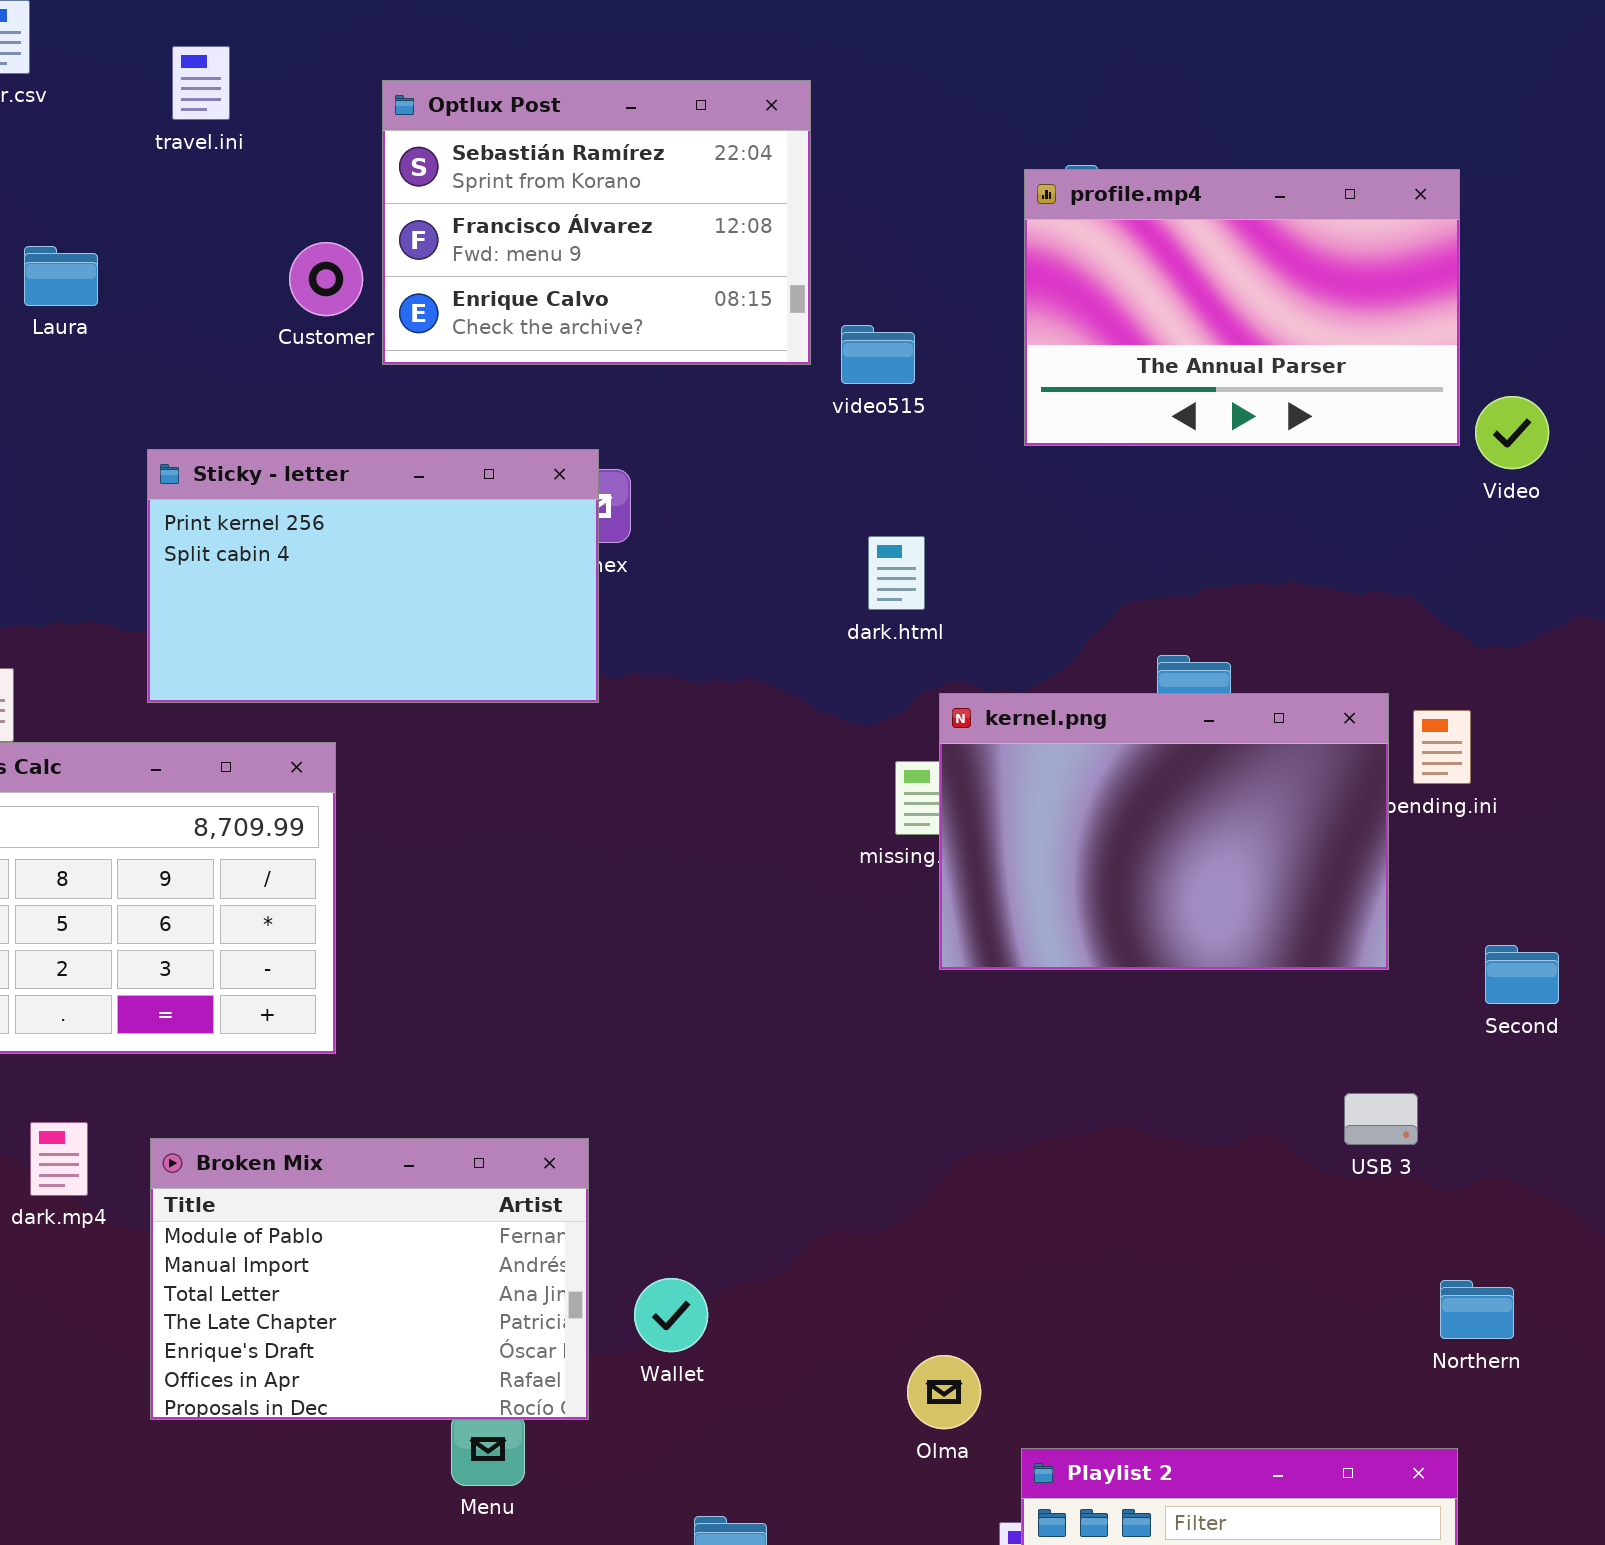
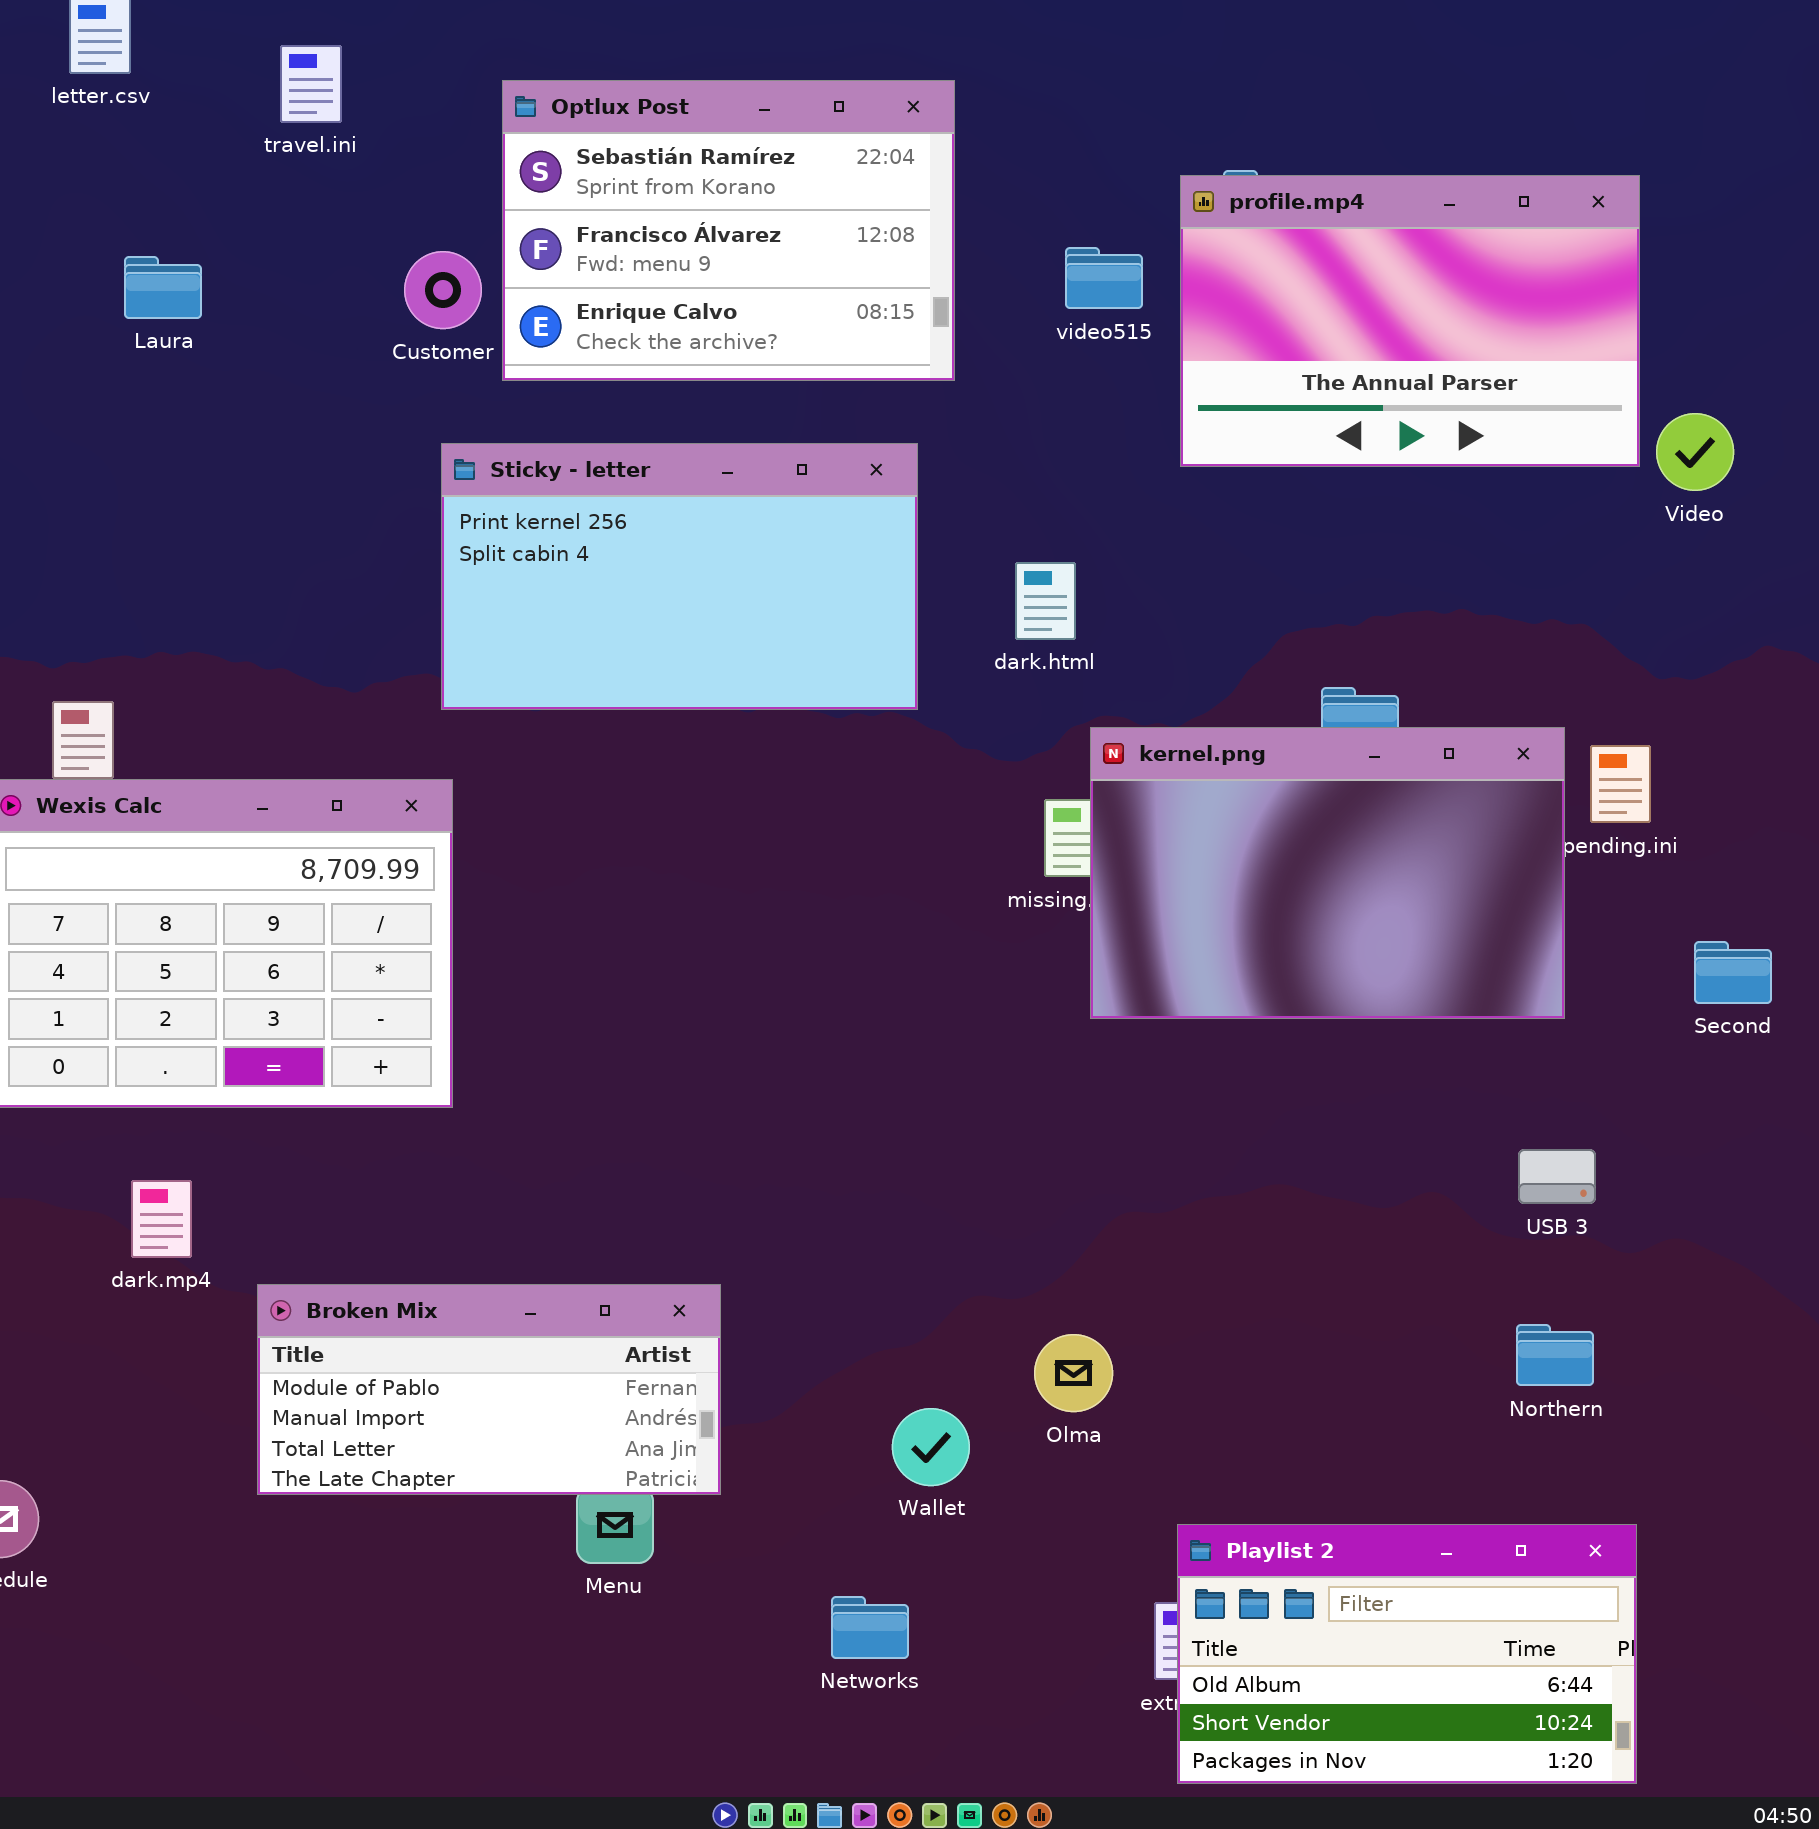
video515: [841,325,915,384] -> [1065,247,1143,309], moved
Sticky - letter: [147,449,599,703] -> [441,443,918,710], moved
Second: [1485,945,1559,1004] -> [1694,941,1772,1004], moved
Broken Mix: [150,1138,589,1420] -> [257,1284,721,1495], resized
Wallet: [634,1278,708,1352] -> [892,1408,970,1486], moved
Northern: [1440,1280,1514,1339] -> [1516,1324,1594,1386], moved
Olma: [907,1355,981,1429] -> [1034,1334,1113,1412], moved

